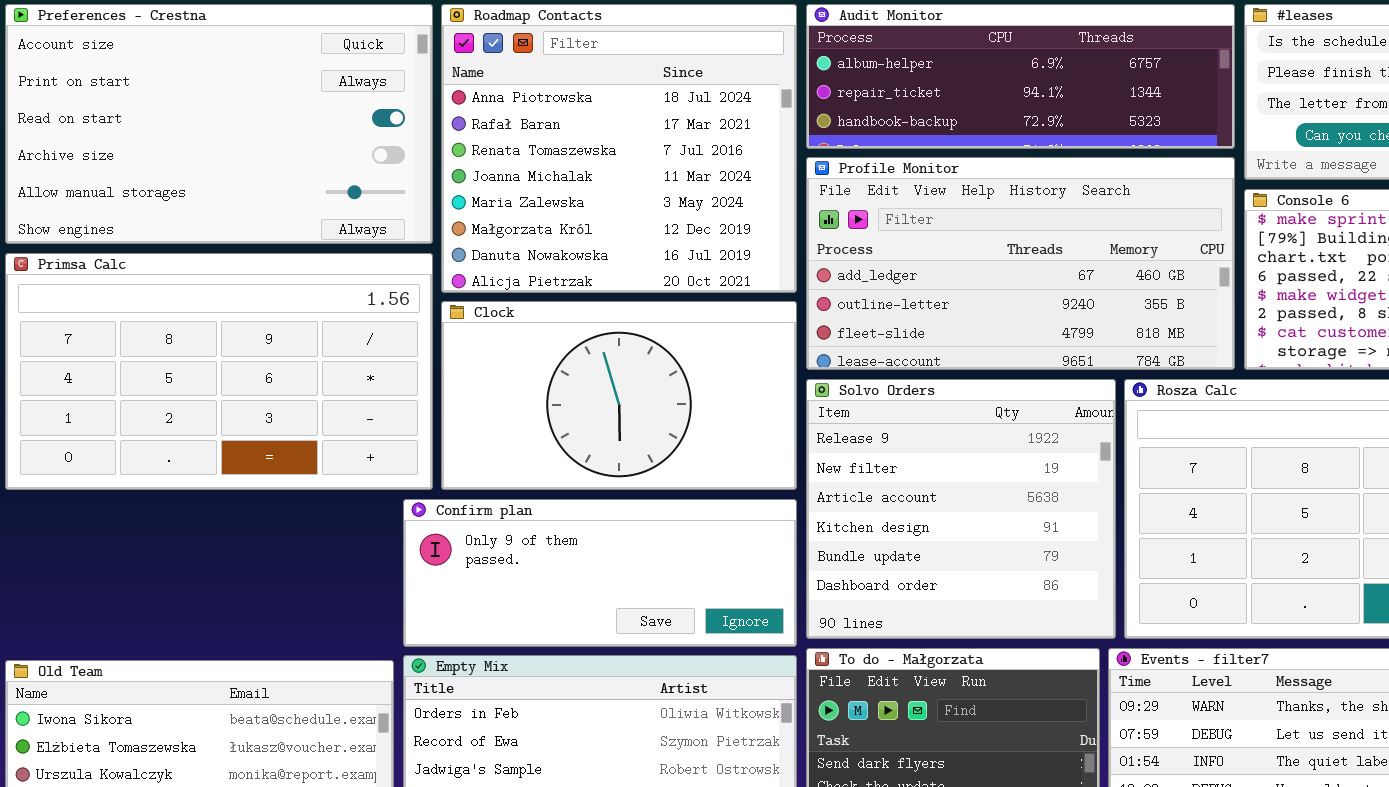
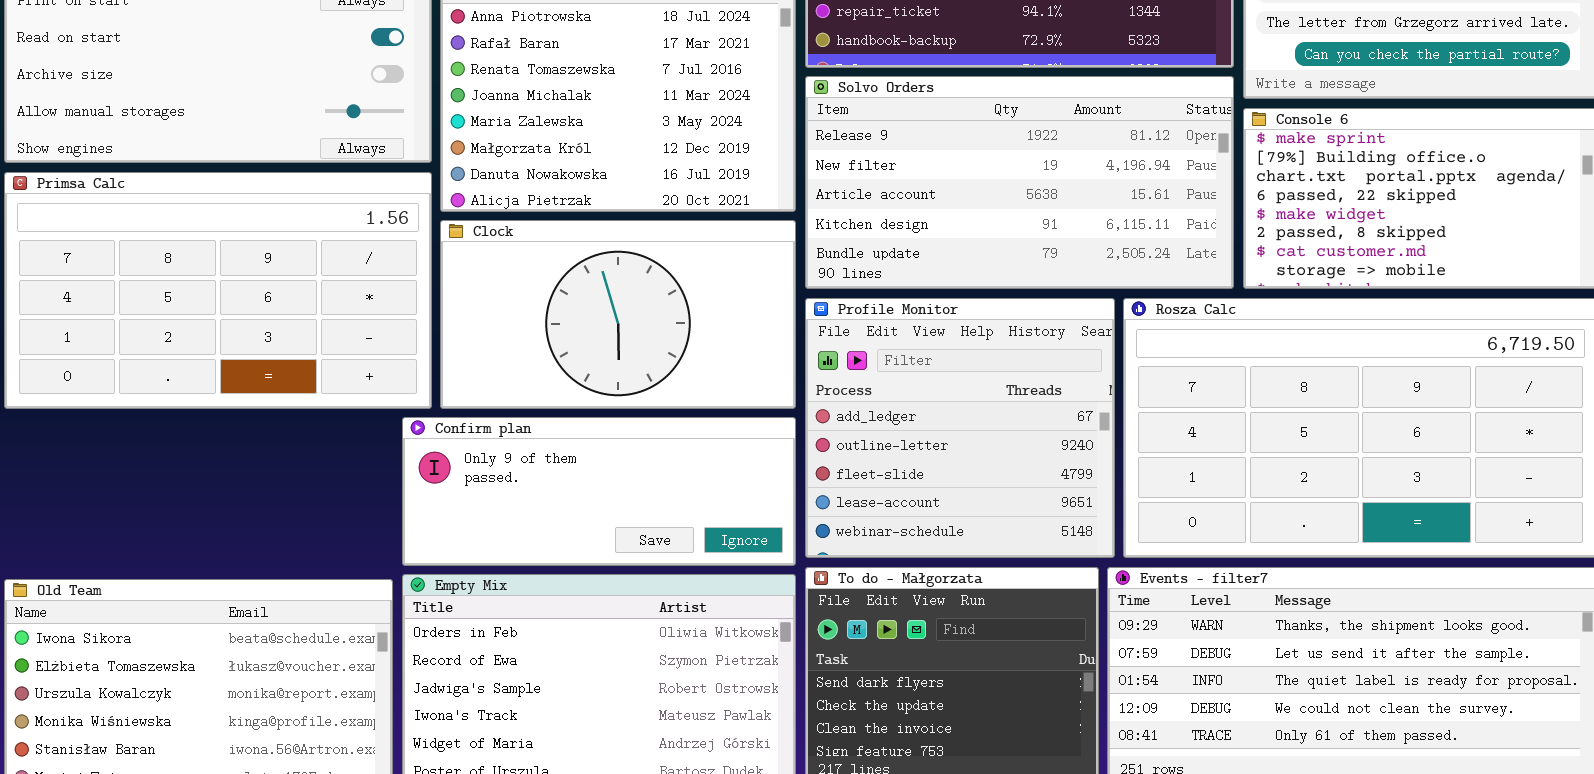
Profile Monitor: [806,157,1235,370] -> [805,298,1115,558], moved, resized
Solvo Orders: [806,379,1116,639] -> [805,76,1234,289], moved, resized

